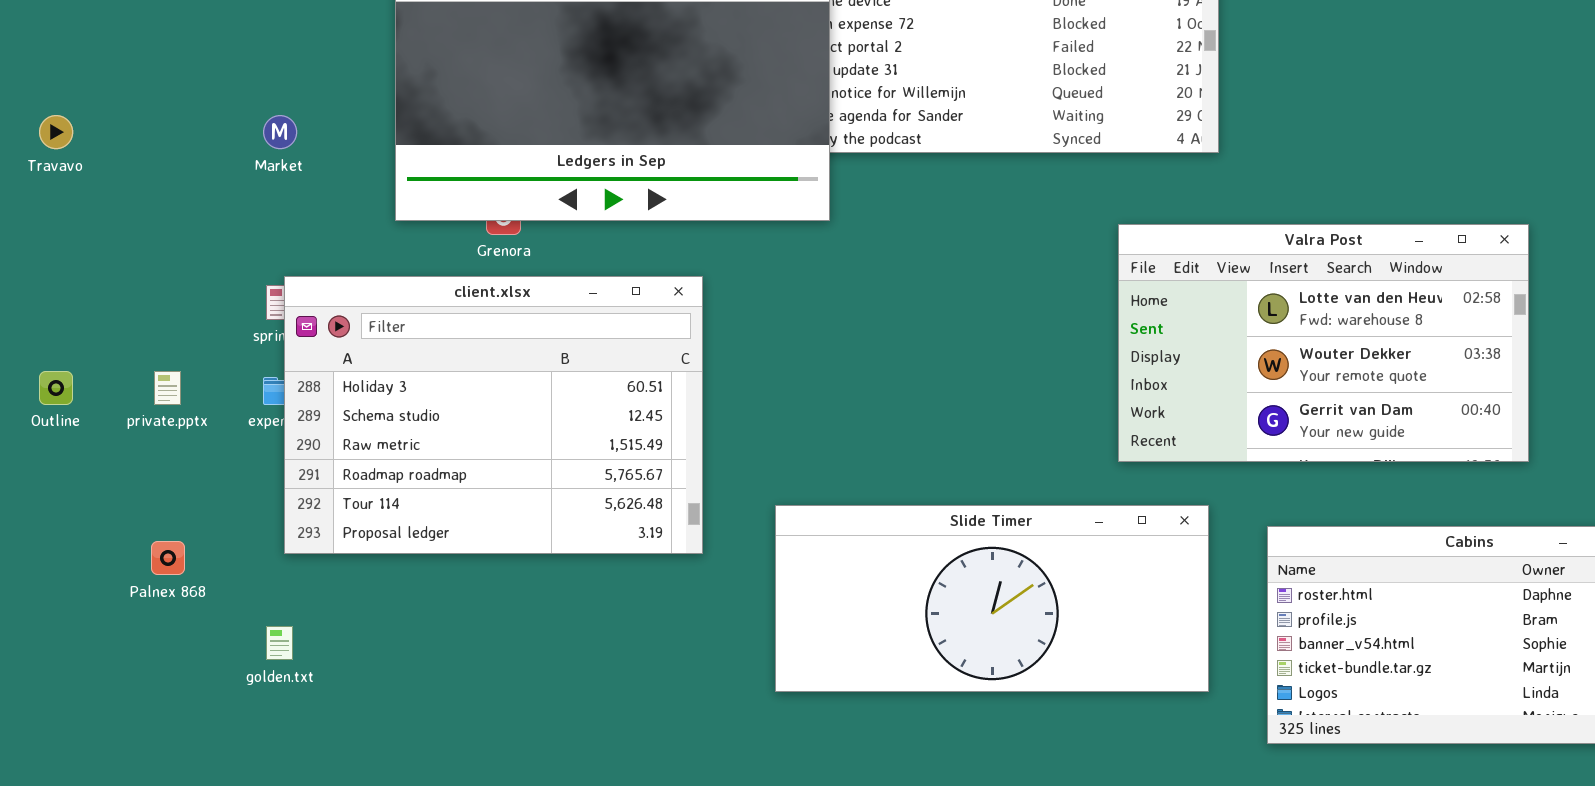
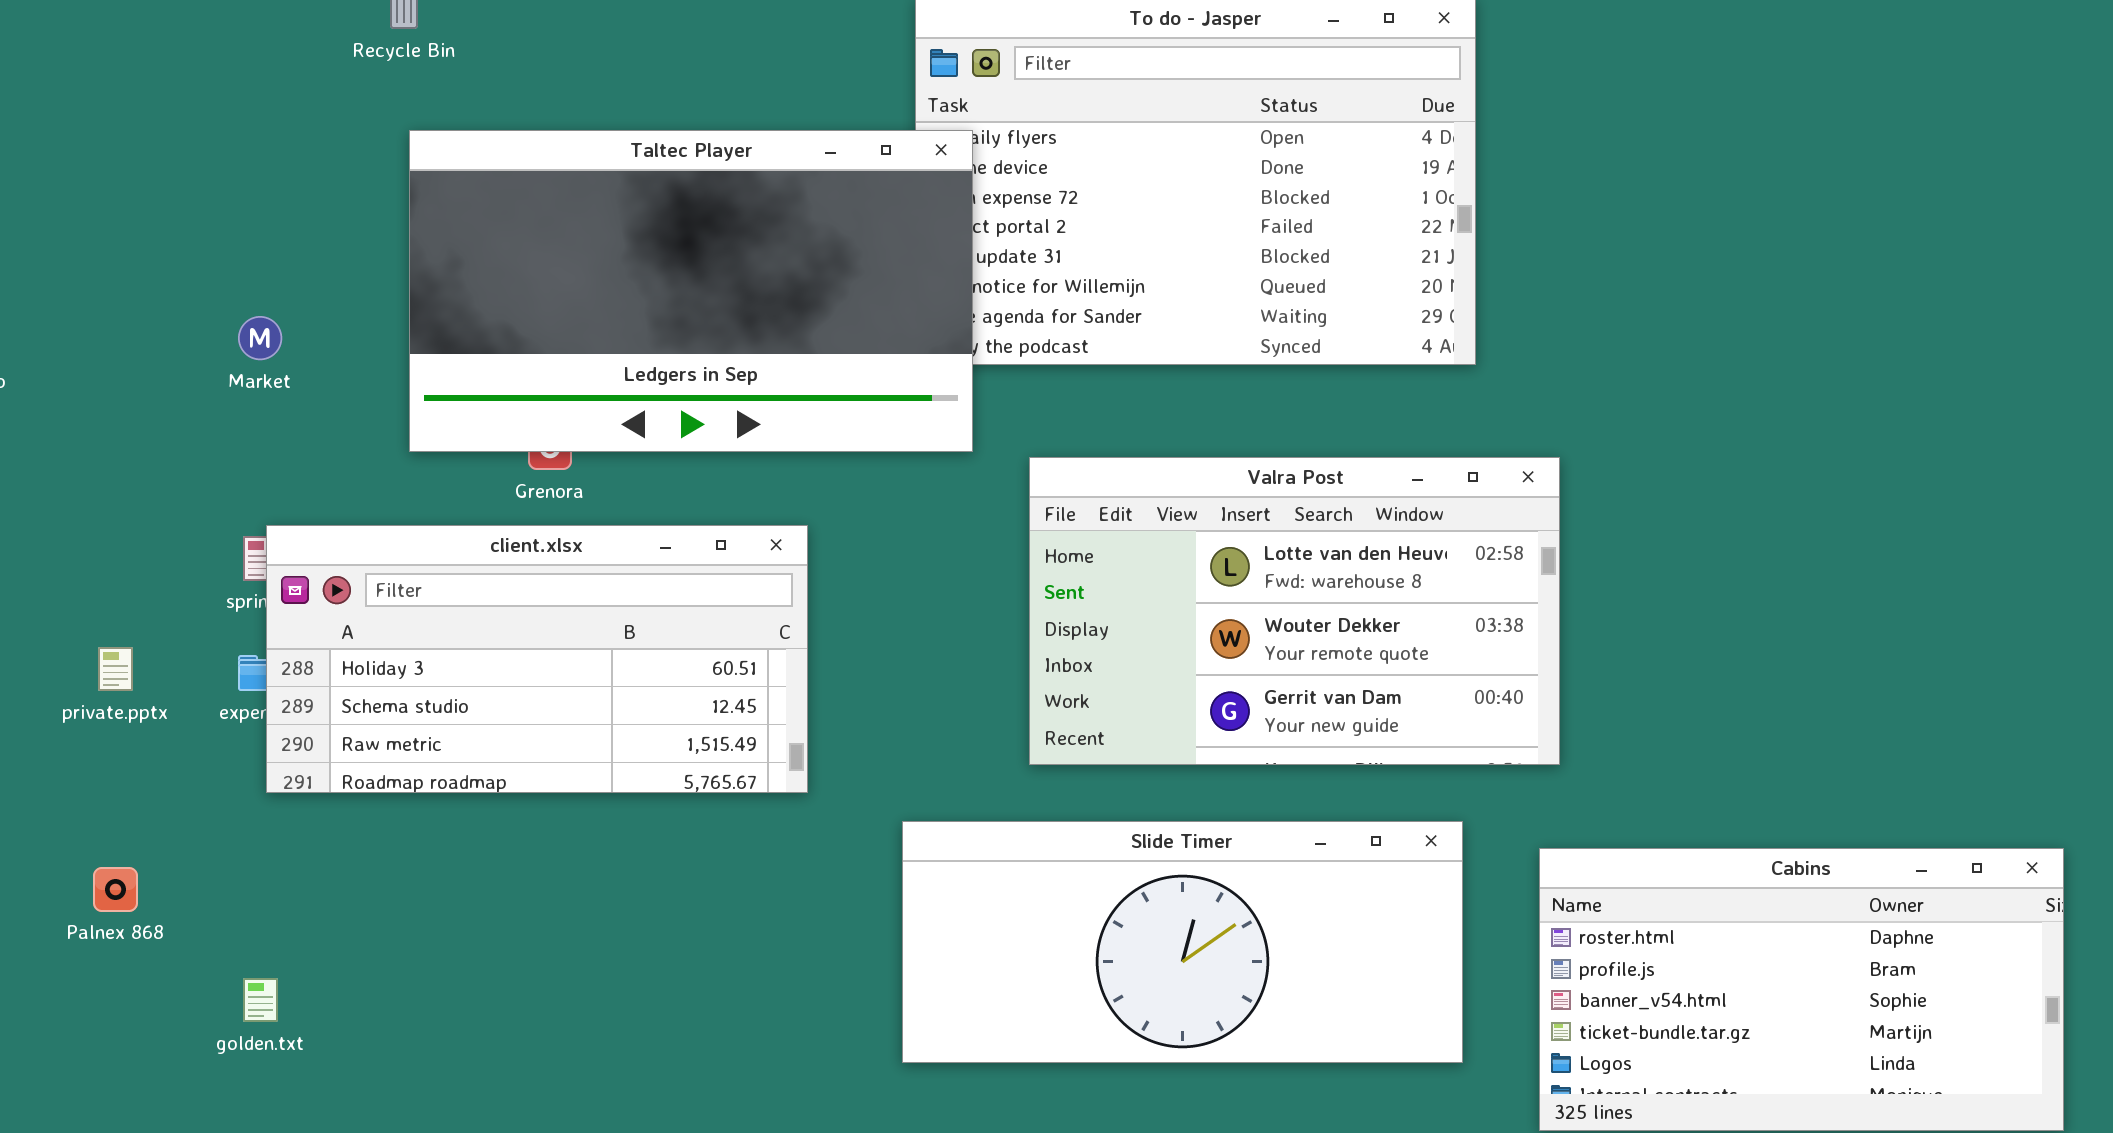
Valra Post: [1118,224,1529,462] -> [1029,457,1560,765], moved
client.xlsx: [284,276,703,554] -> [266,525,808,793], resized

